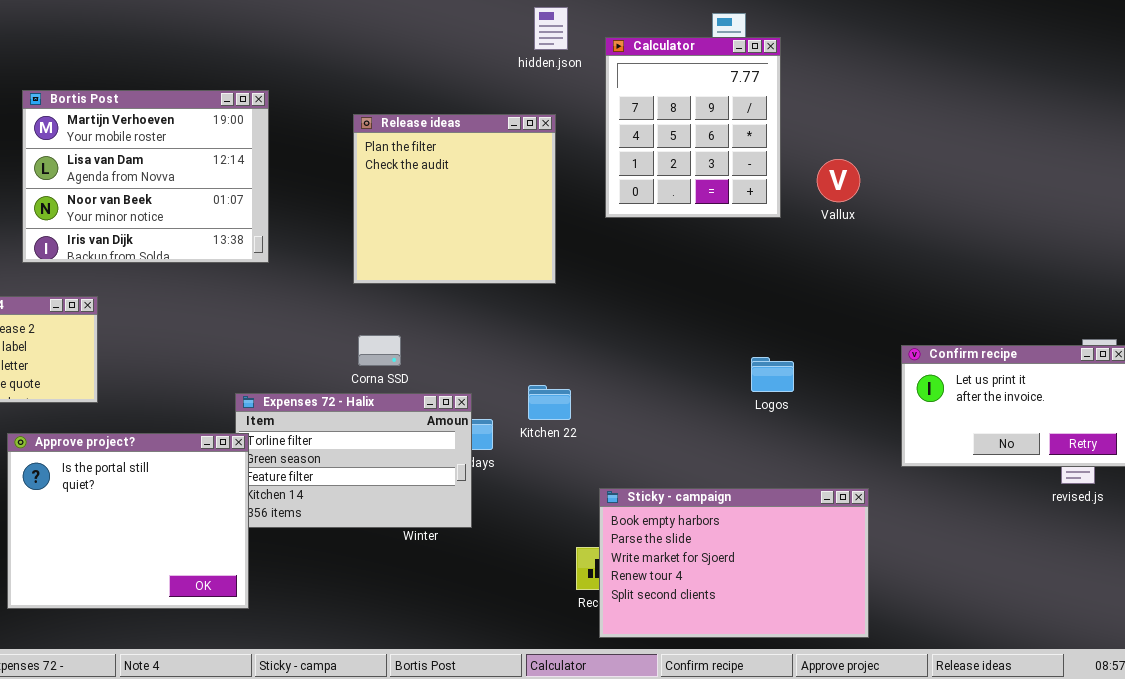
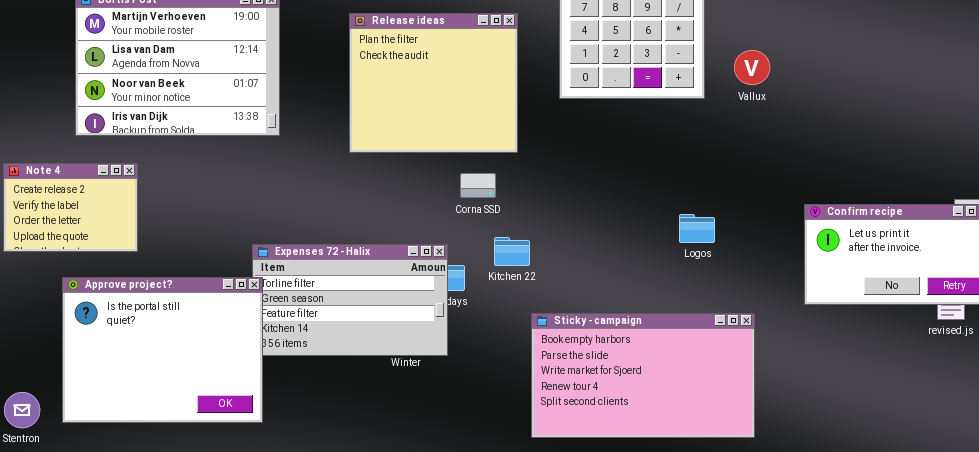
Corna SSD: [358,335,401,366] -> [460,173,496,198], moved
Sticky - campaign: [599,488,869,638] -> [531,313,755,438], moved

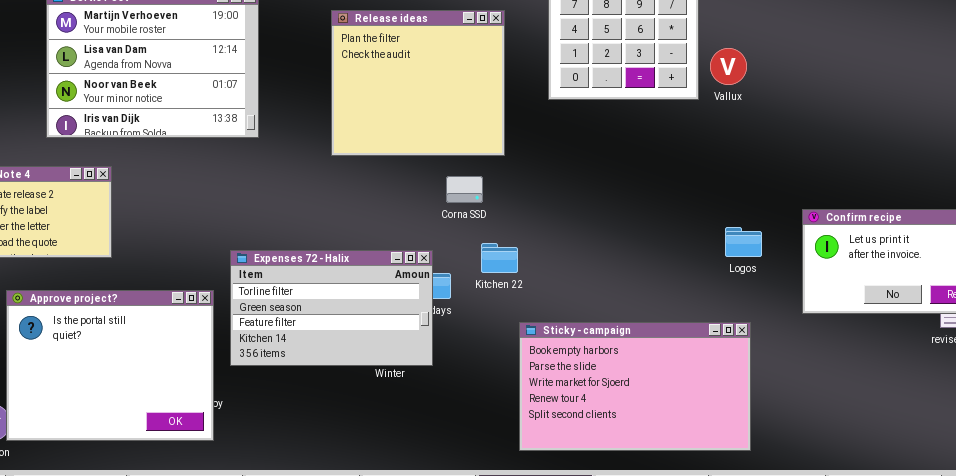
Vallux: [734,50,770,85] -> [710,48,747,85], moved
Logos: [679,214,715,243] -> [725,227,762,257], moved
Approve project?: [62,277,263,423] -> [6,290,214,441], moved

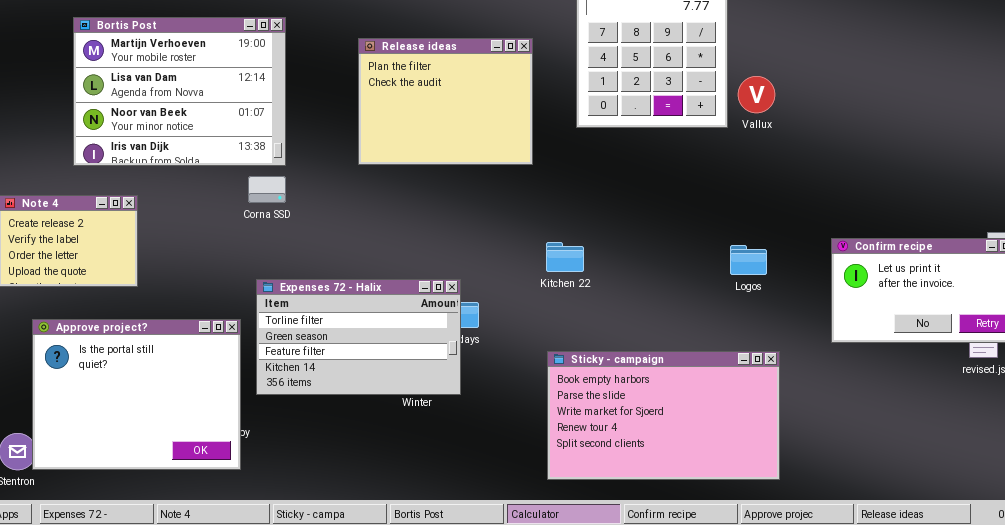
Release ideas: [331,10,505,156] -> [358,38,533,165], resized
Corna SSD: [446,176,483,203] -> [248,176,286,203], moved
Logos: [725,227,762,257] -> [730,245,767,275], moved
Kitchen 22: [481,243,518,273] -> [546,242,584,272], moved

